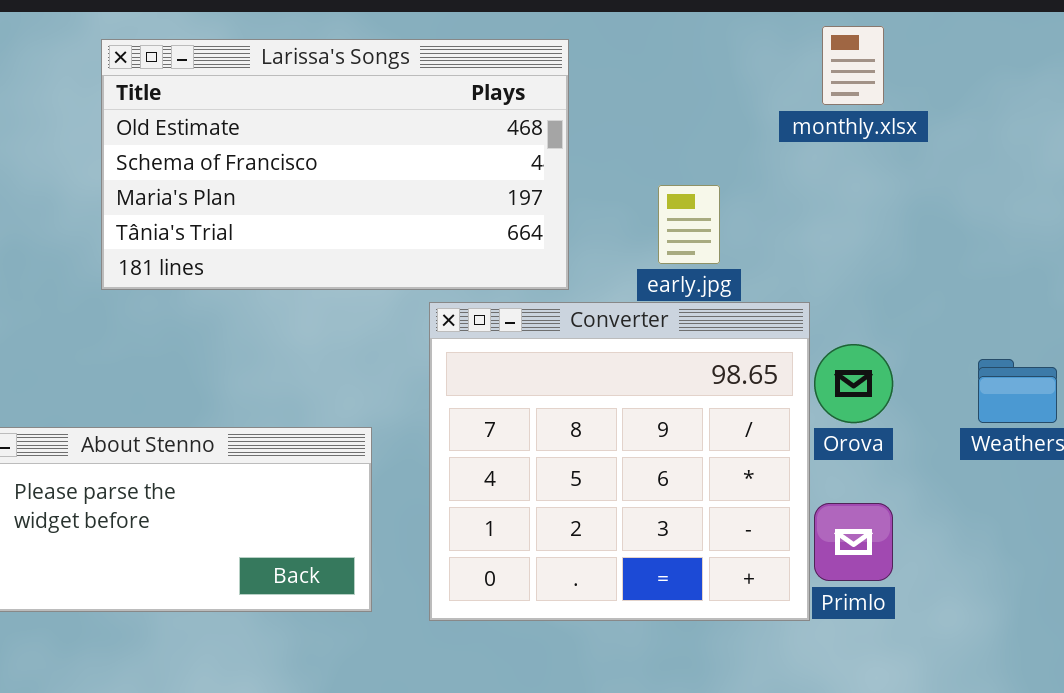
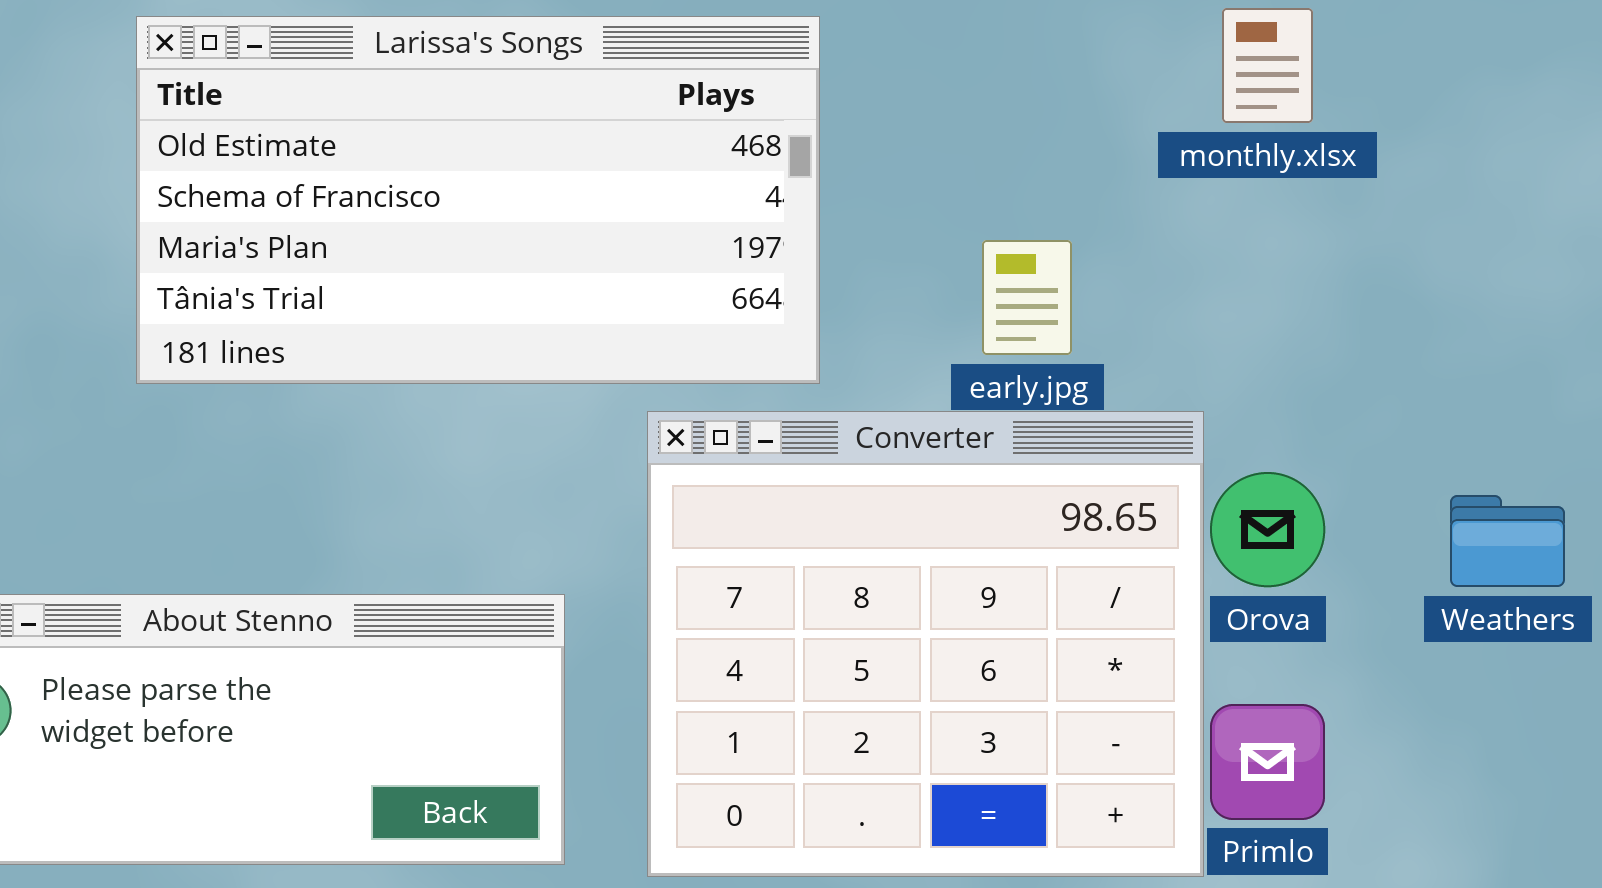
Larissa's Songs: [101,39,569,290] -> [136,16,820,384], moved

